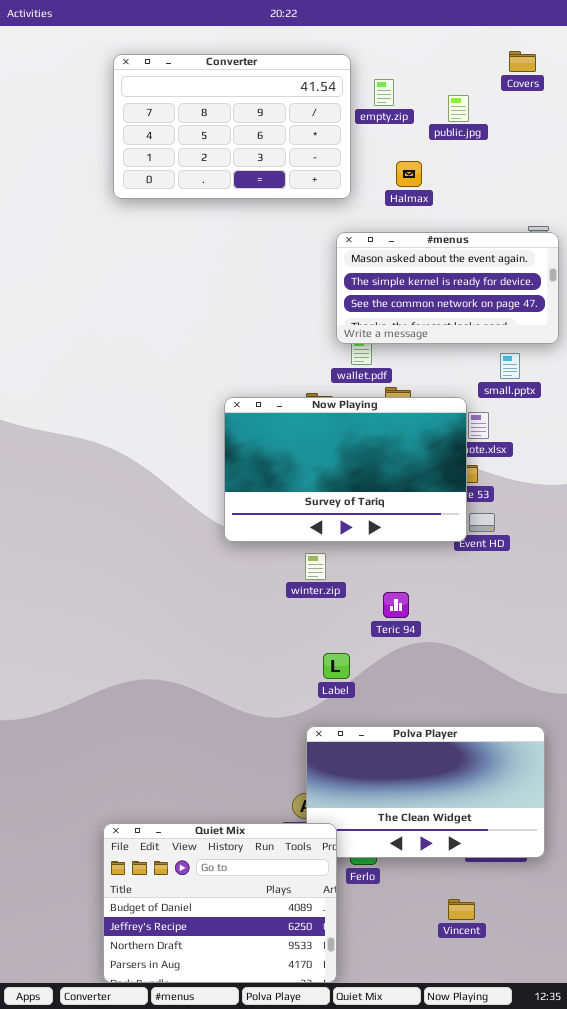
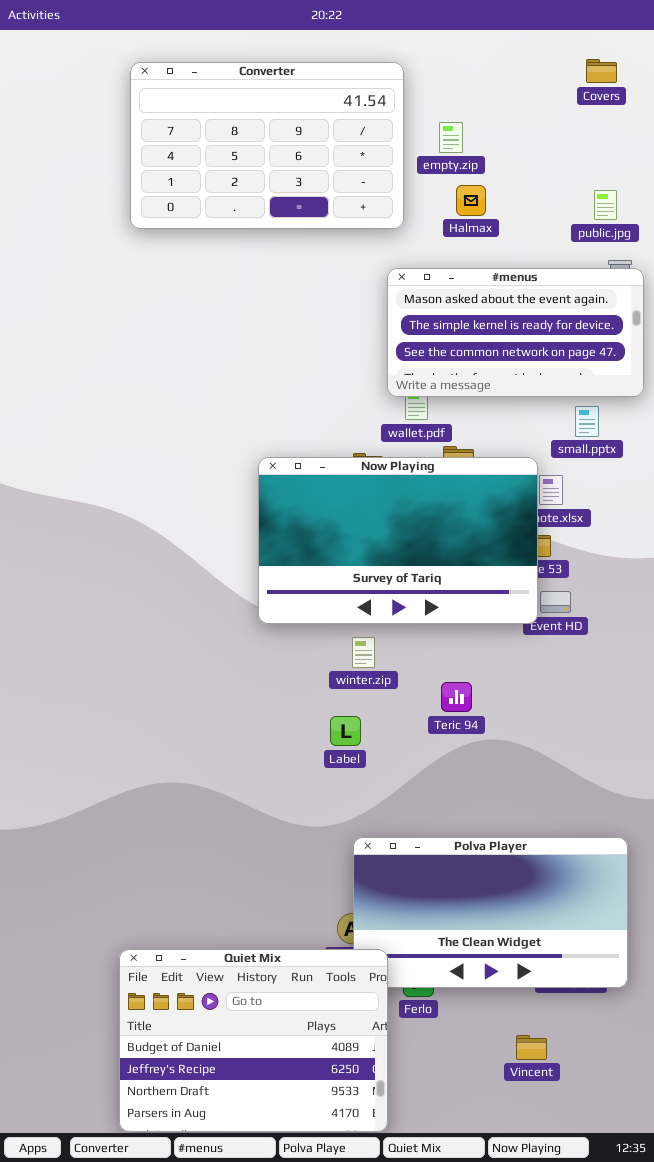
empty.zip: [374,79,394,106] -> [439,122,463,153], moved
public.jpg: [448,95,469,122] -> [594,190,617,220], moved
Label: [323,653,350,679] -> [330,716,361,746], moved

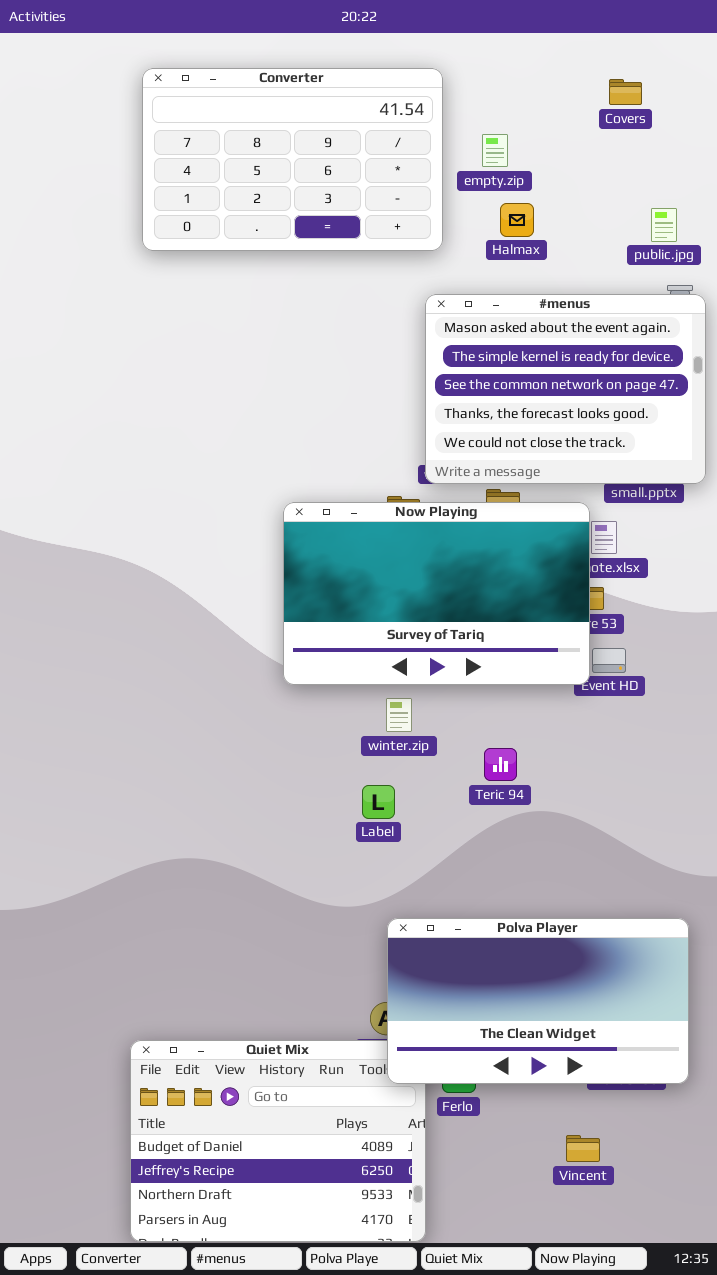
Covers: [586,59,617,83] -> [609,79,642,105], moved
#menus: [387,268,644,397] -> [425,294,706,484], resized
Polva Player: [353,837,628,988] -> [387,918,689,1084], raised

